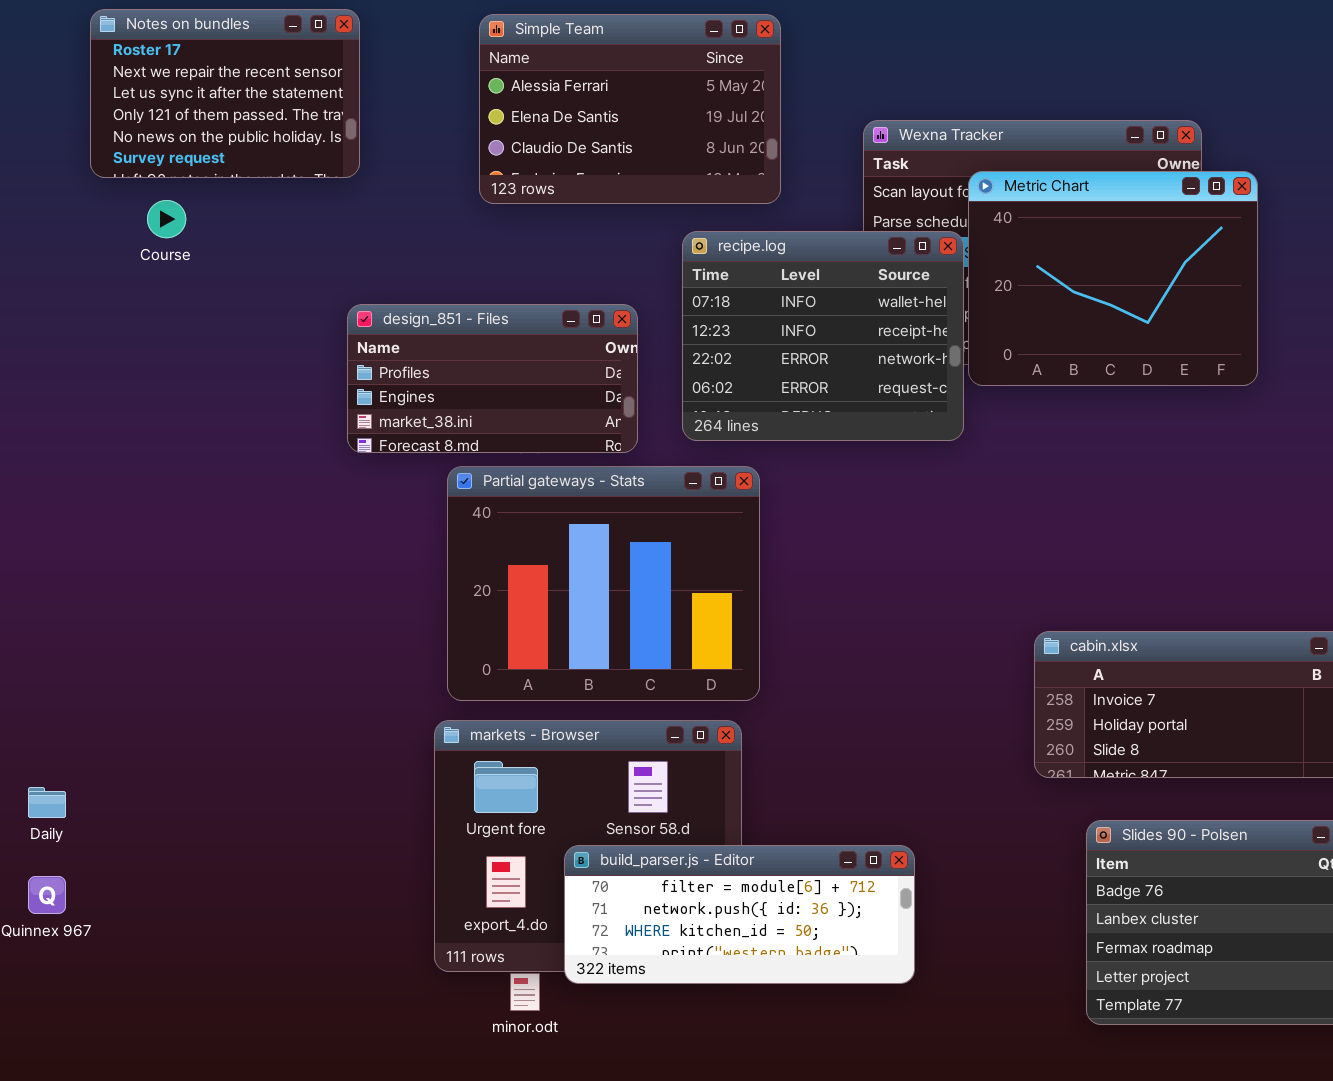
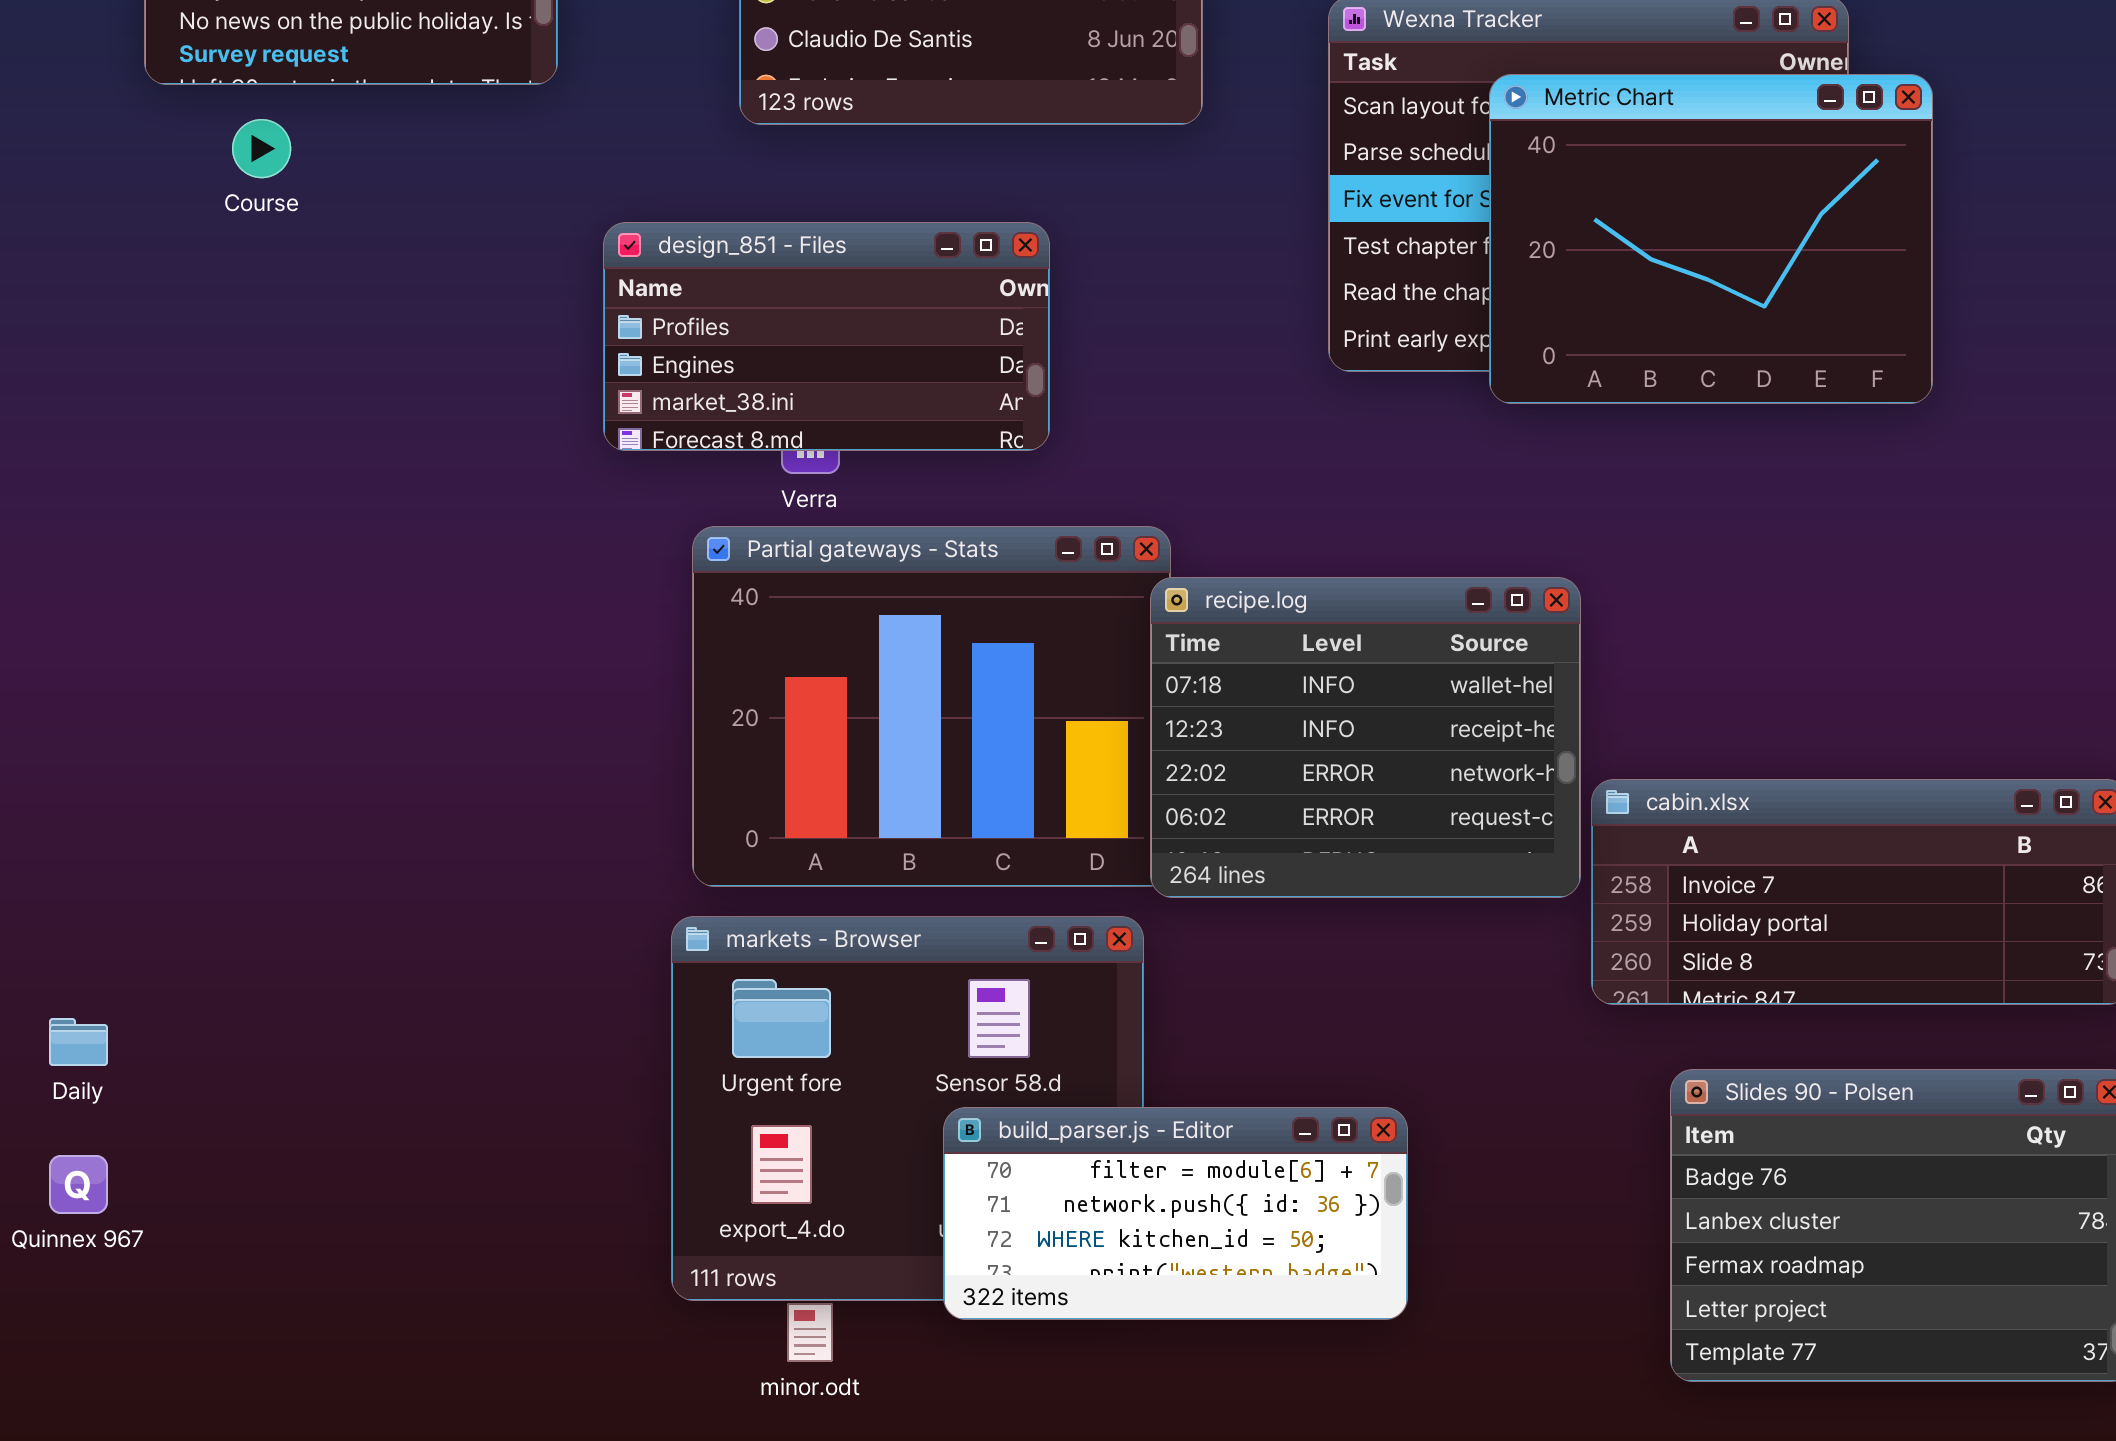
recipe.log: [682,231,964,441] -> [1150,577,1581,898], moved
design_851 - Files: [347,304,638,453] -> [603,222,1050,451], moved
build_parser.js - Editor: [564,845,915,984] -> [943,1107,1408,1320], resized

